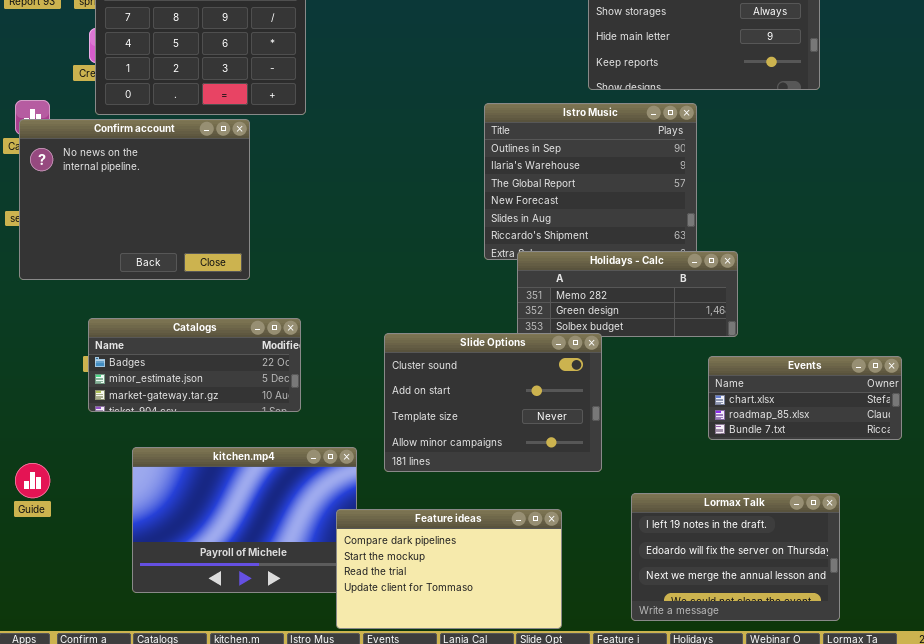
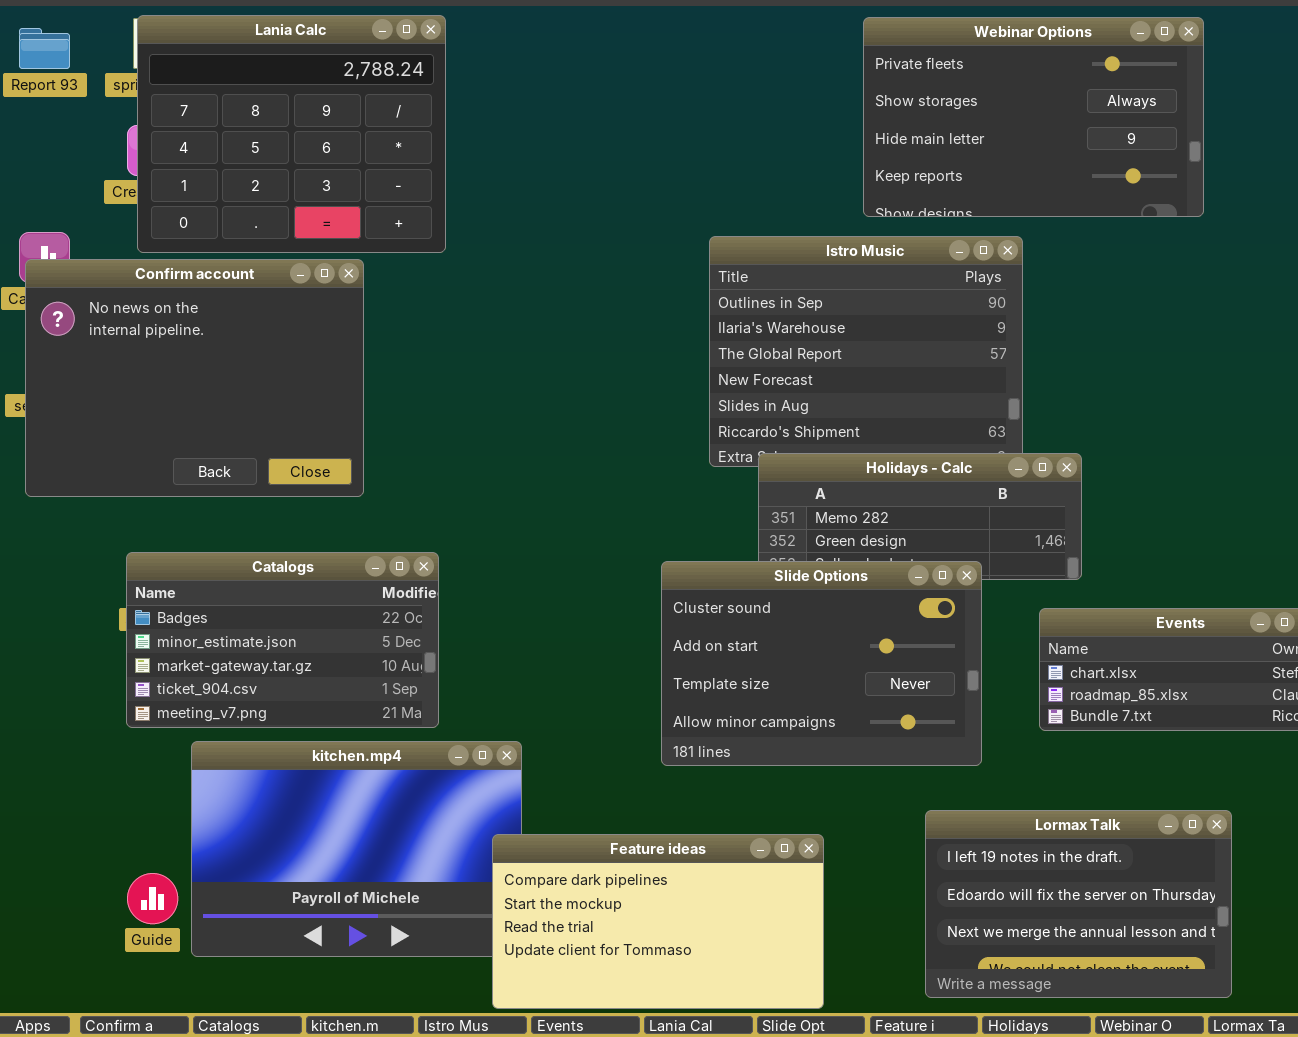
Catalogs: [88,318,301,412] -> [126,552,439,728], resized
Slide Options: [384,333,602,472] -> [661,561,982,766], moved
Guide: [15,463,50,498] -> [127,873,178,924], moved

